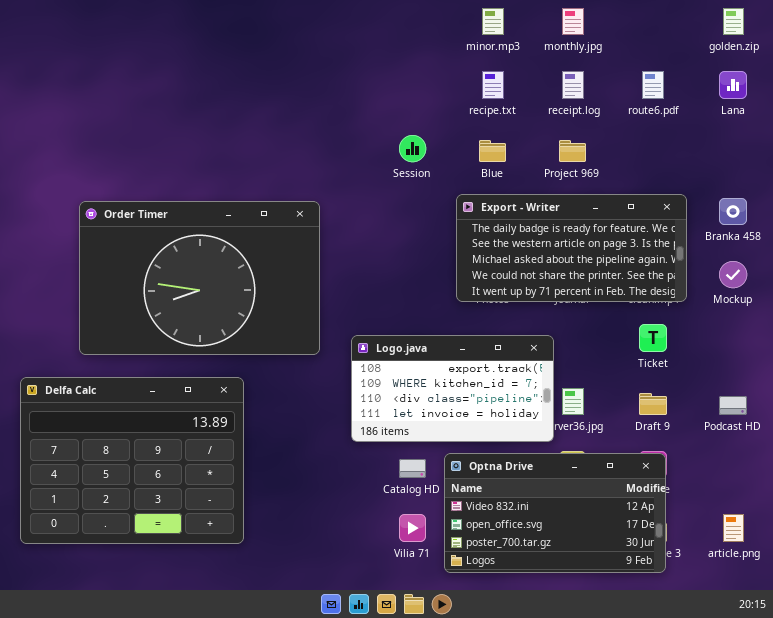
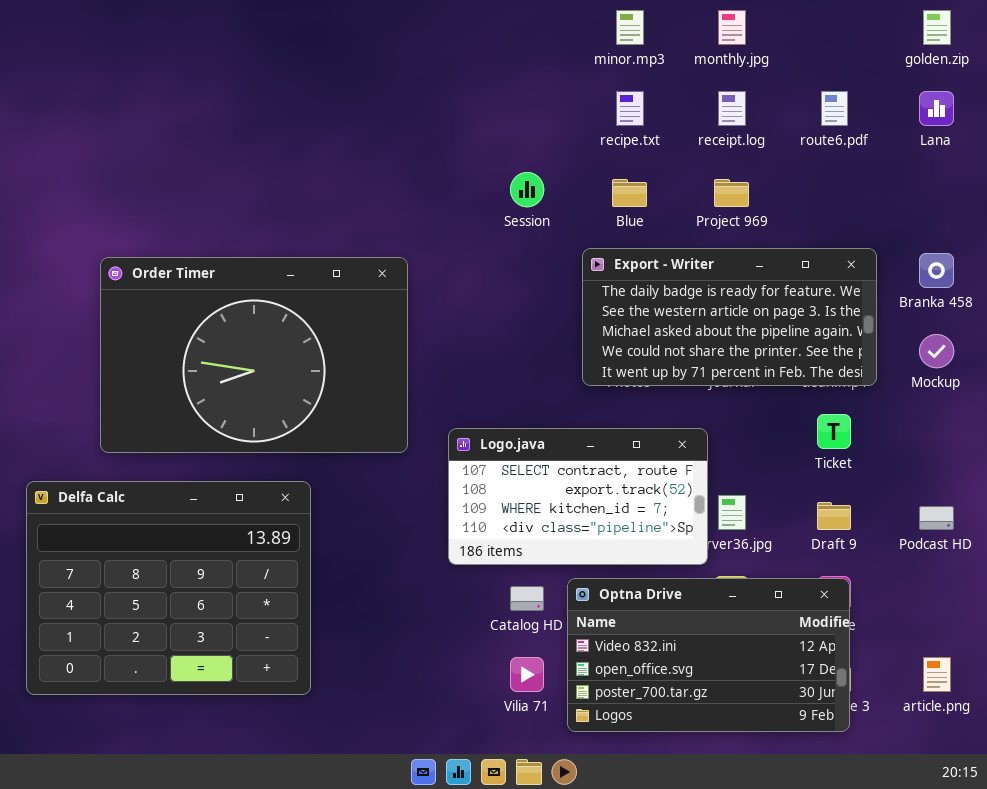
Logo.java: [351,335,554,442] -> [448,428,708,565], scrolled up 1 row

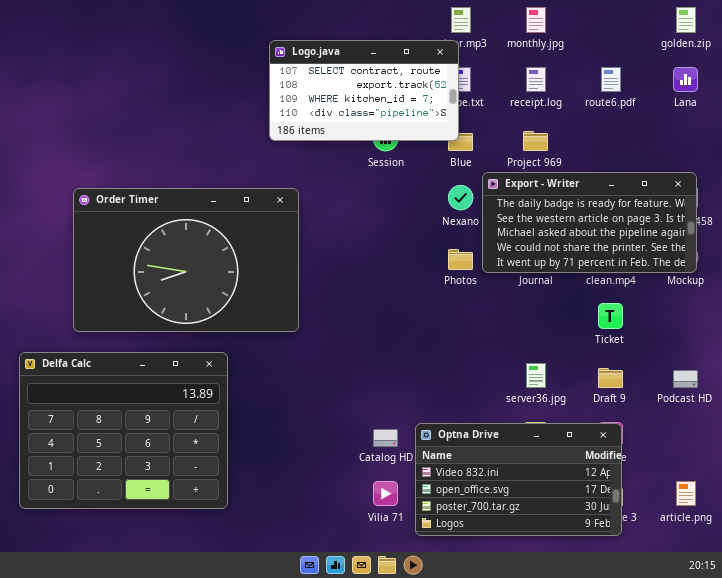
Export - Writer: [582,248,877,386] -> [482,172,697,273], moved
Logo.java: [448,428,708,565] -> [269,40,459,141], moved

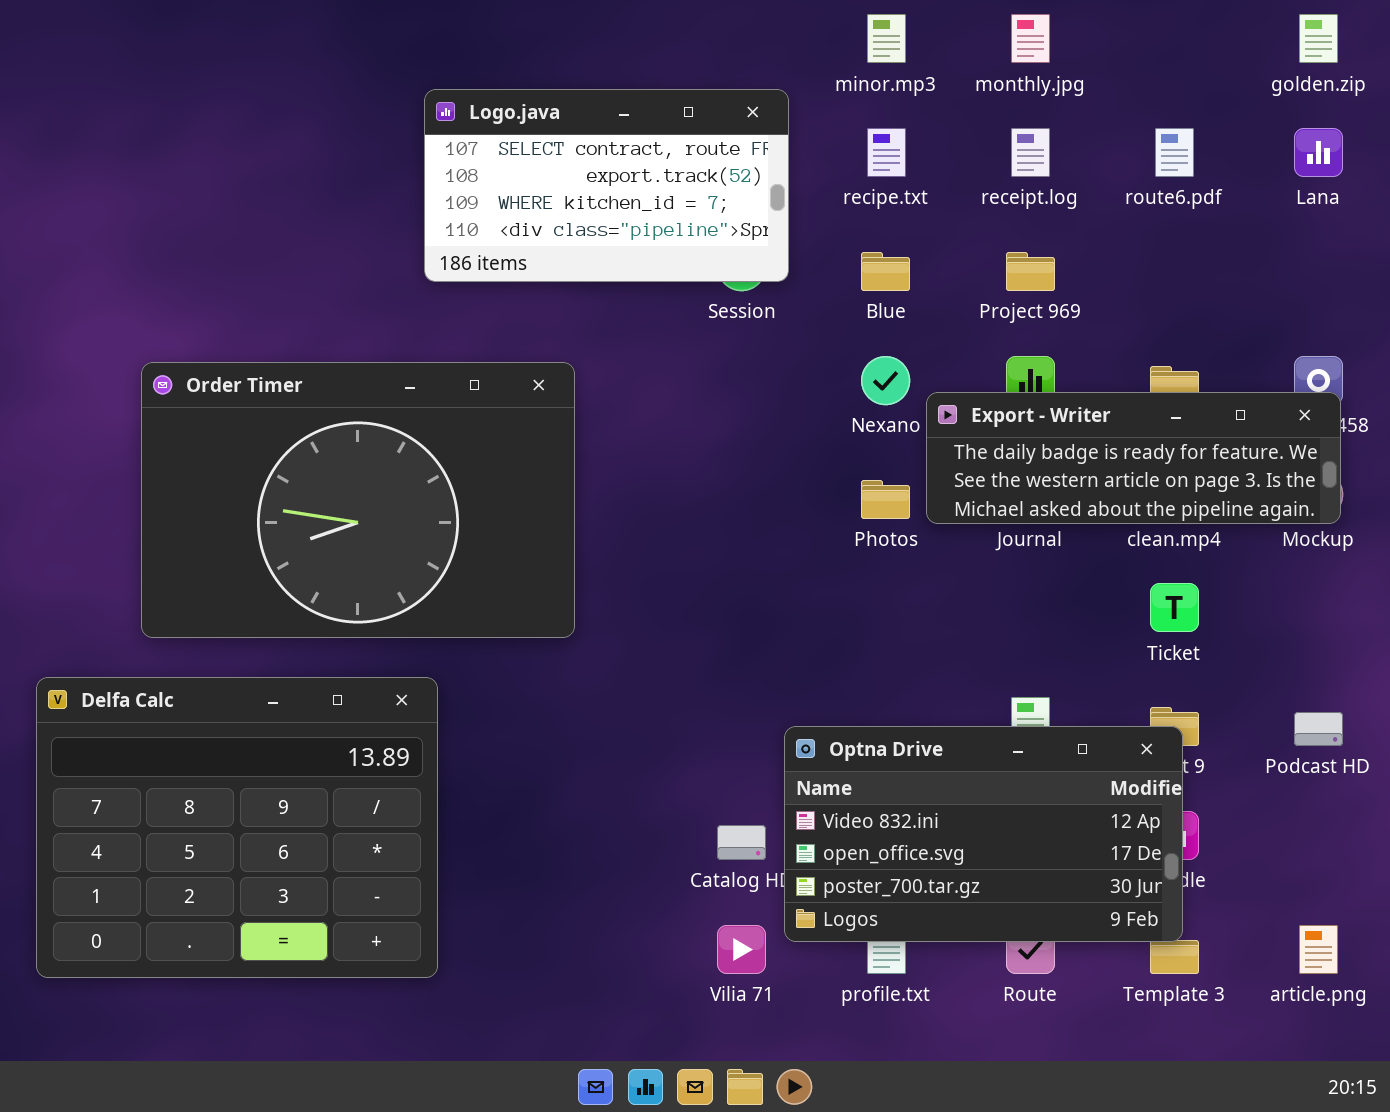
Logo.java: [269,40,459,141] -> [424,89,789,282], moved
Export - Writer: [482,172,697,273] -> [926,392,1341,524], resized
Optna Drive: [415,423,622,536] -> [784,726,1183,942], moved

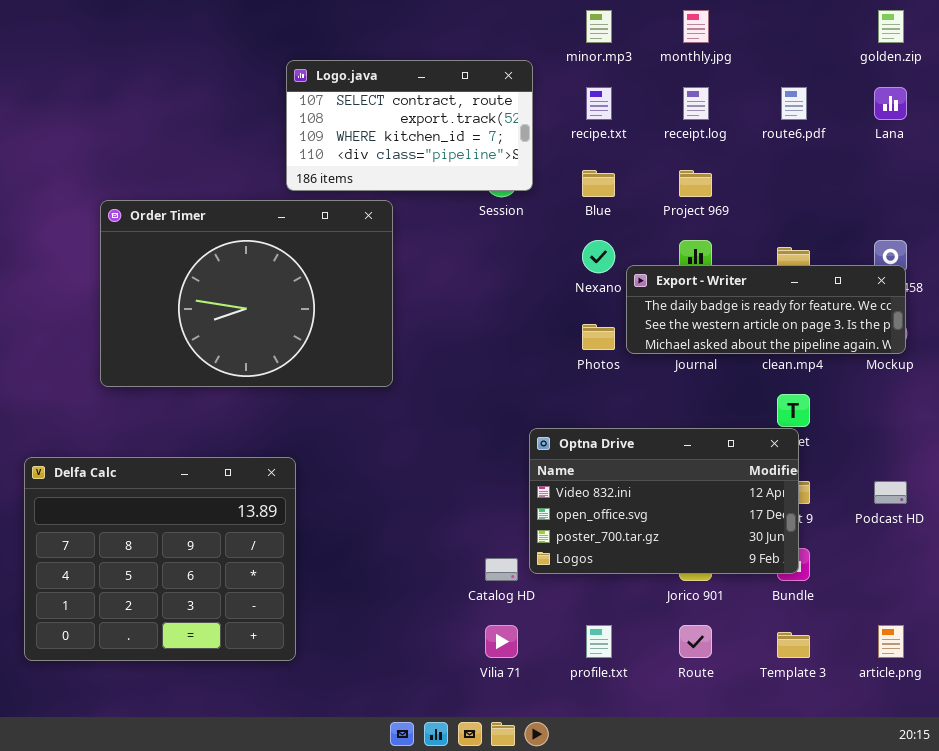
Order Timer: [141,362,575,638] -> [100,200,393,387], moved
Optna Drive: [784,726,1183,942] -> [529,428,799,574], moved

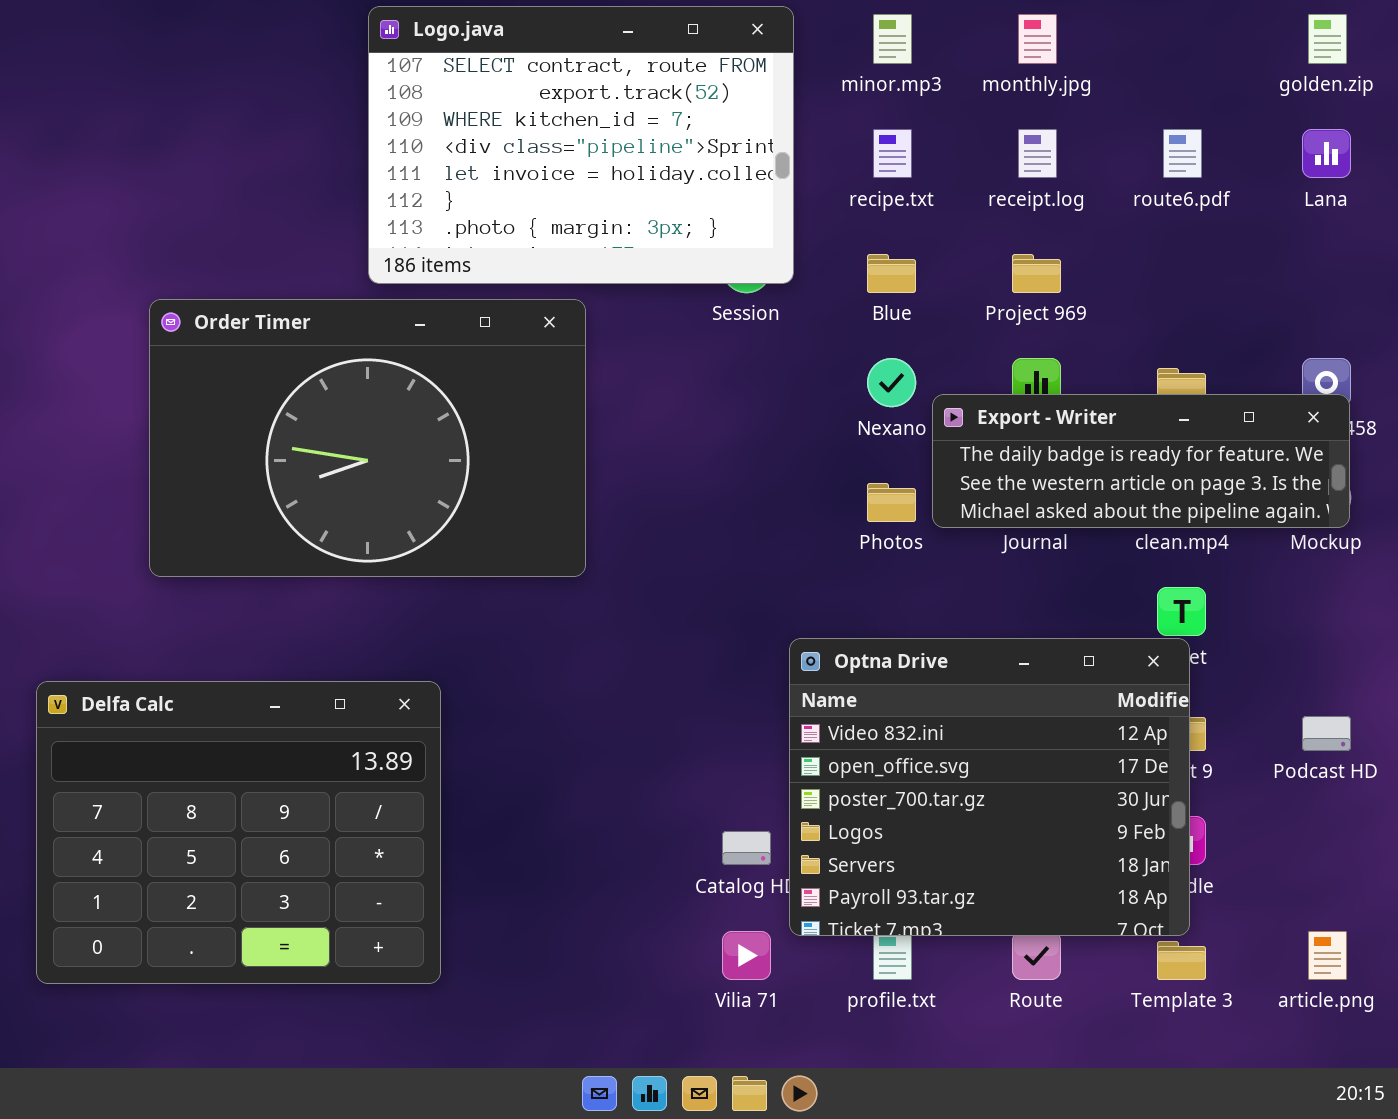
Logo.java: [286,60,533,191] -> [368,6,794,284], resized
Optna Drive: [529,428,799,574] -> [789,638,1190,936], resized

